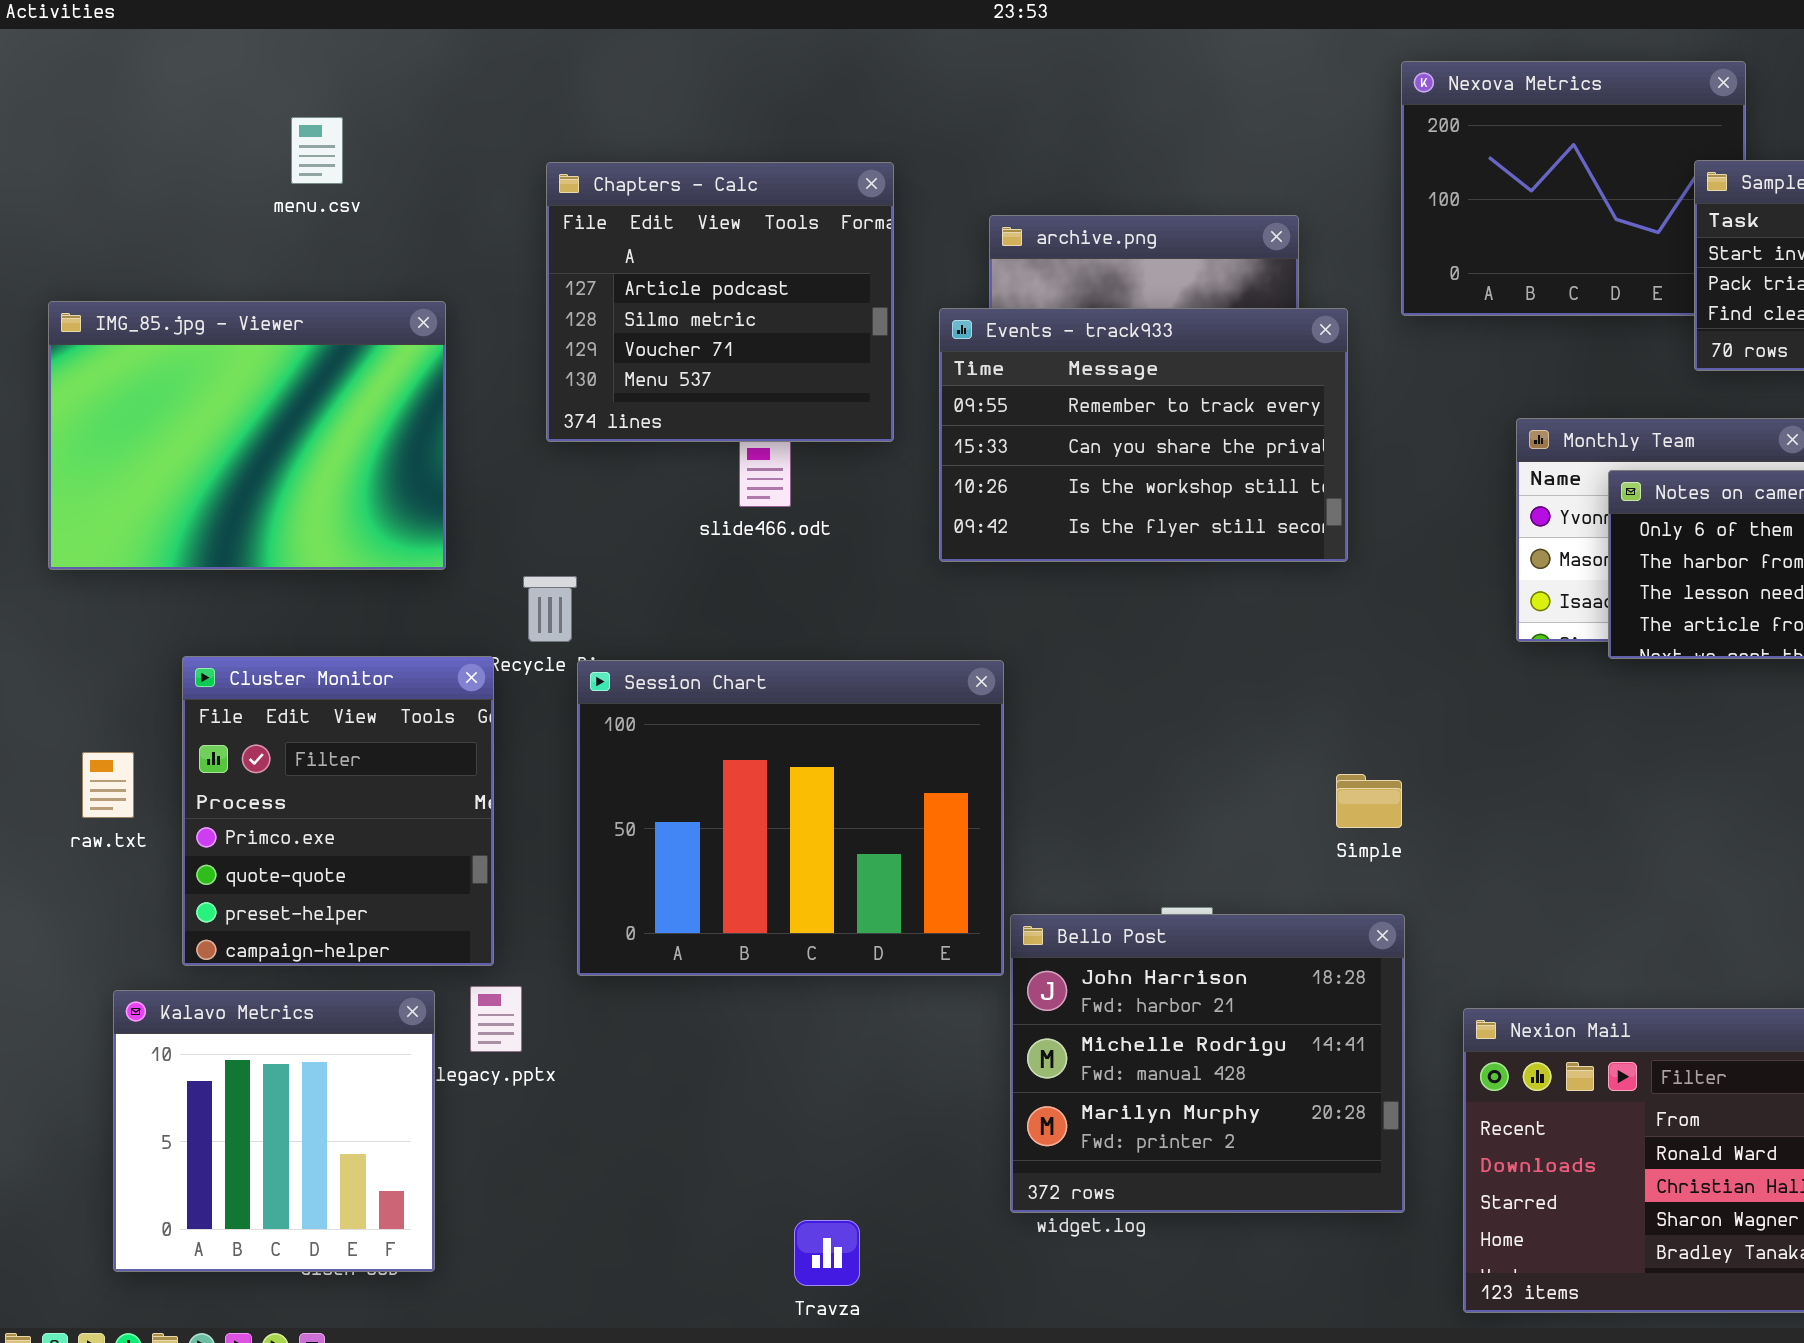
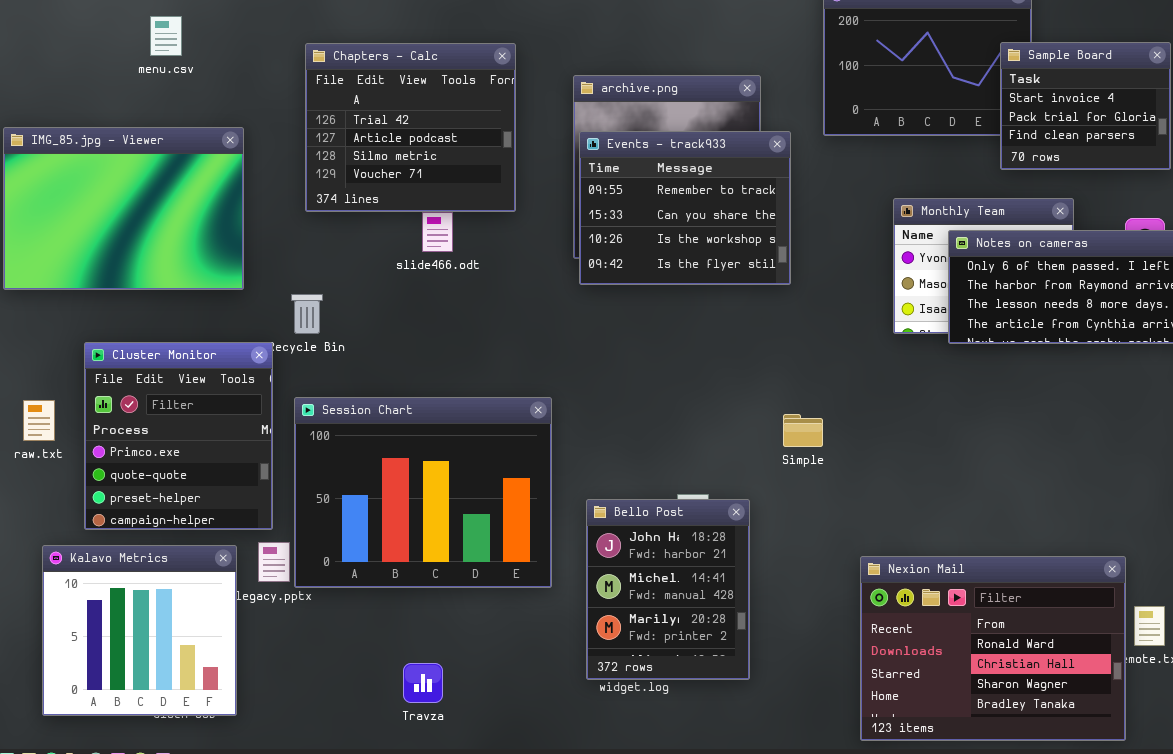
Chapters - Calc: [546,162,894,442] -> [305,43,516,212], scrolled up 1 row
Events - track933: [939,308,1348,562] -> [579,131,791,285], resized
Session Chart: [577,660,1004,976] -> [294,397,552,588], moved
Bello Post: [1010,914,1405,1213] -> [586,499,750,680], resized
Travza: [794,1220,860,1286] -> [403,663,443,703], moved

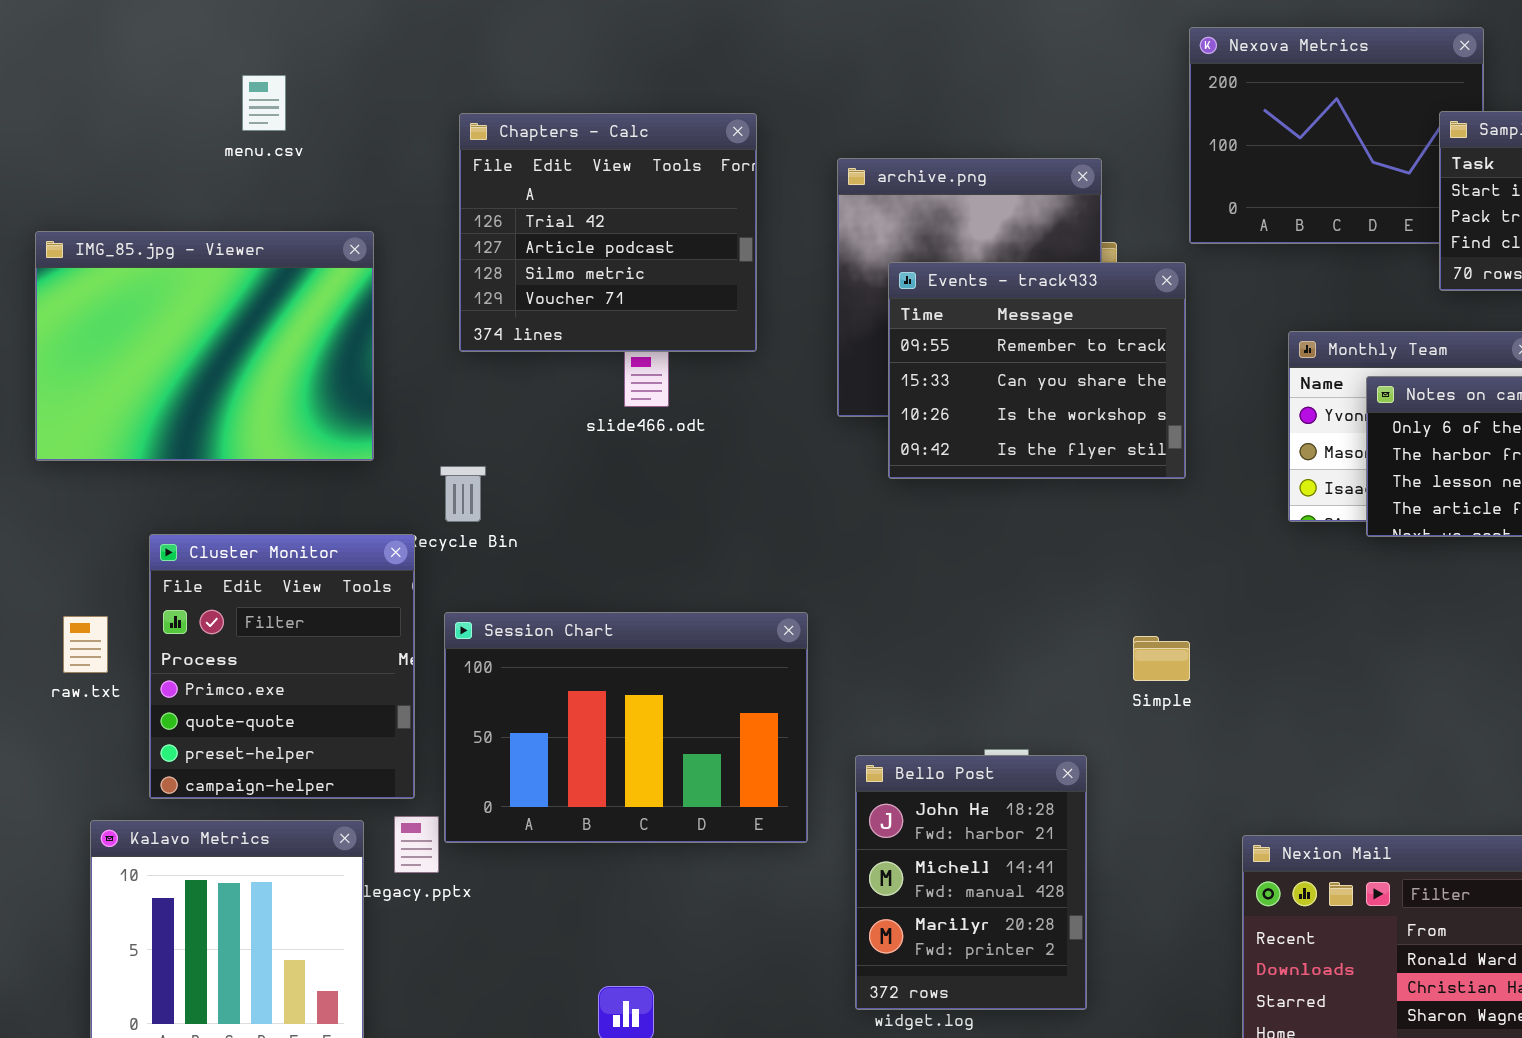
Events - track933: [579,131,791,285] -> [888,262,1186,479], moved
Session Chart: [294,397,552,588] -> [444,612,808,843], resized

